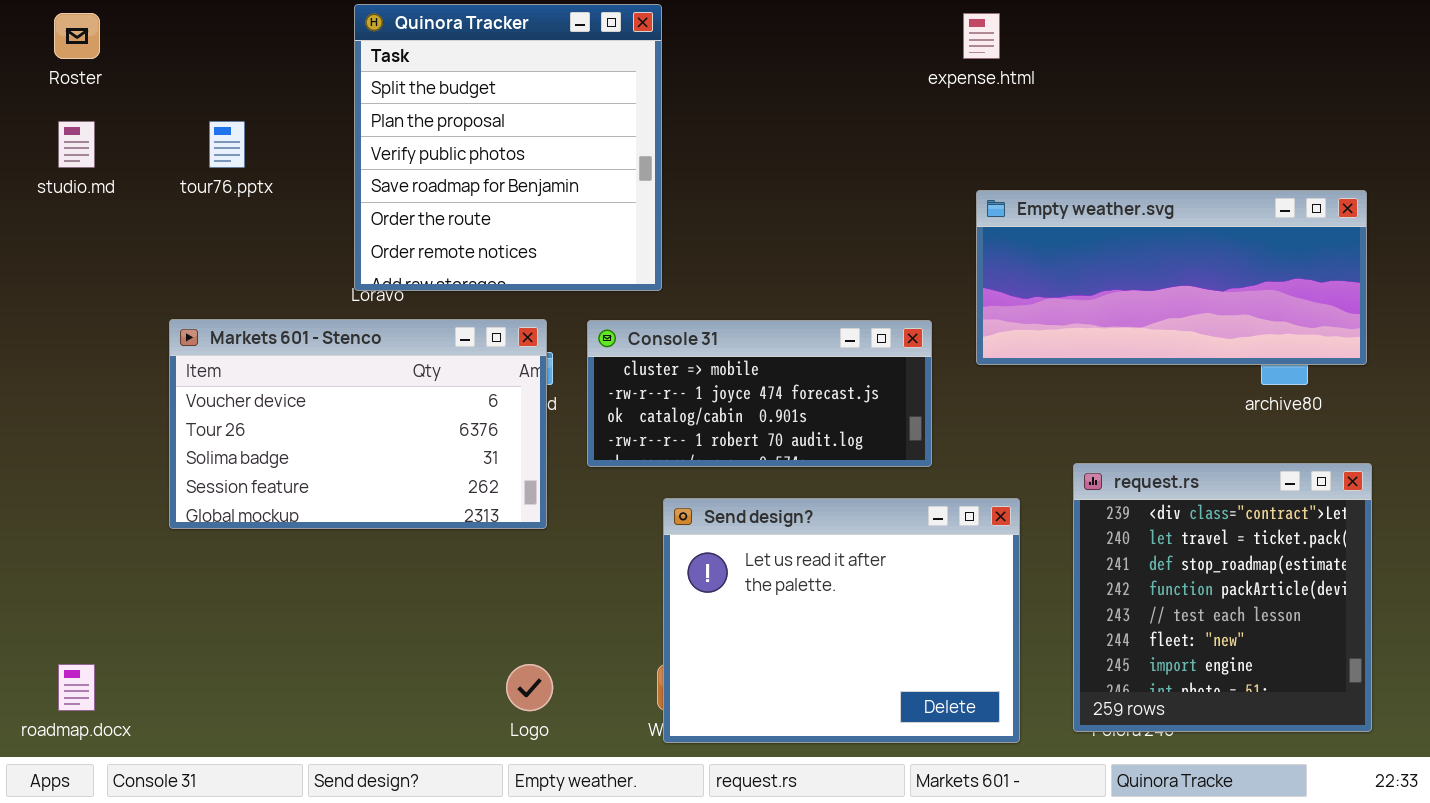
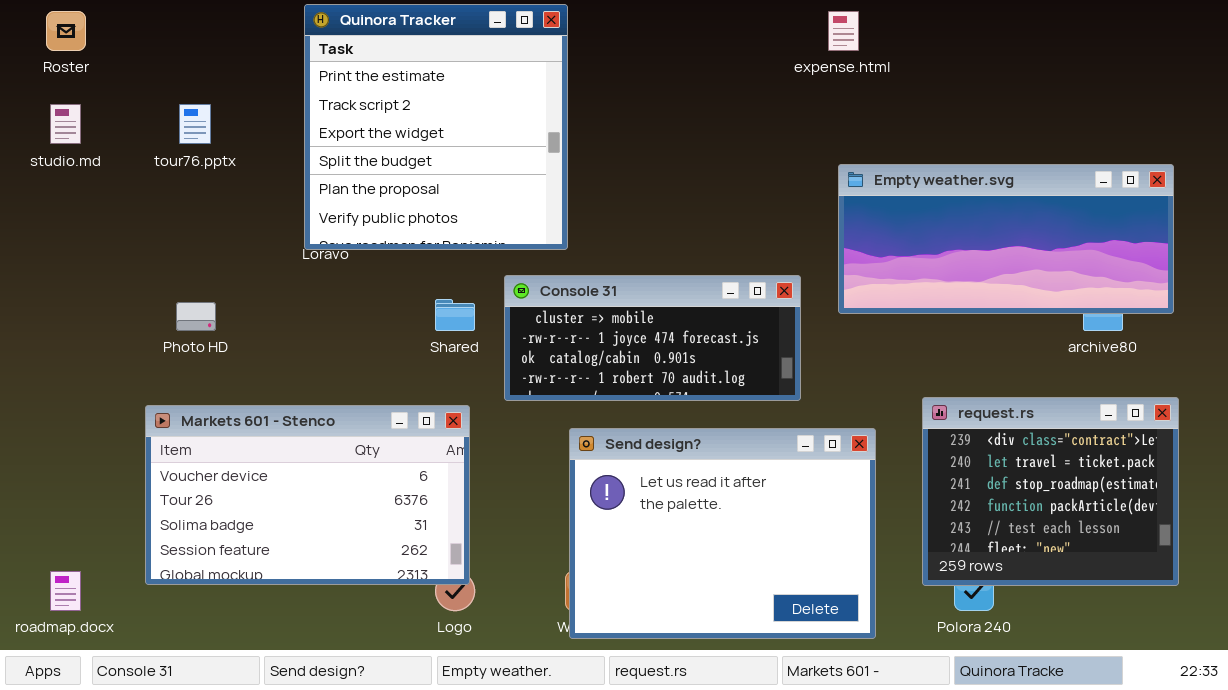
Quinora Tracker: [354,4,662,291] -> [304,4,568,250], scrolled up 3 rows
Markets 601 - Stenco: [169,319,547,529] -> [145,405,470,585], moved
request.rs: [1073,463,1372,732] -> [922,397,1179,586], resized

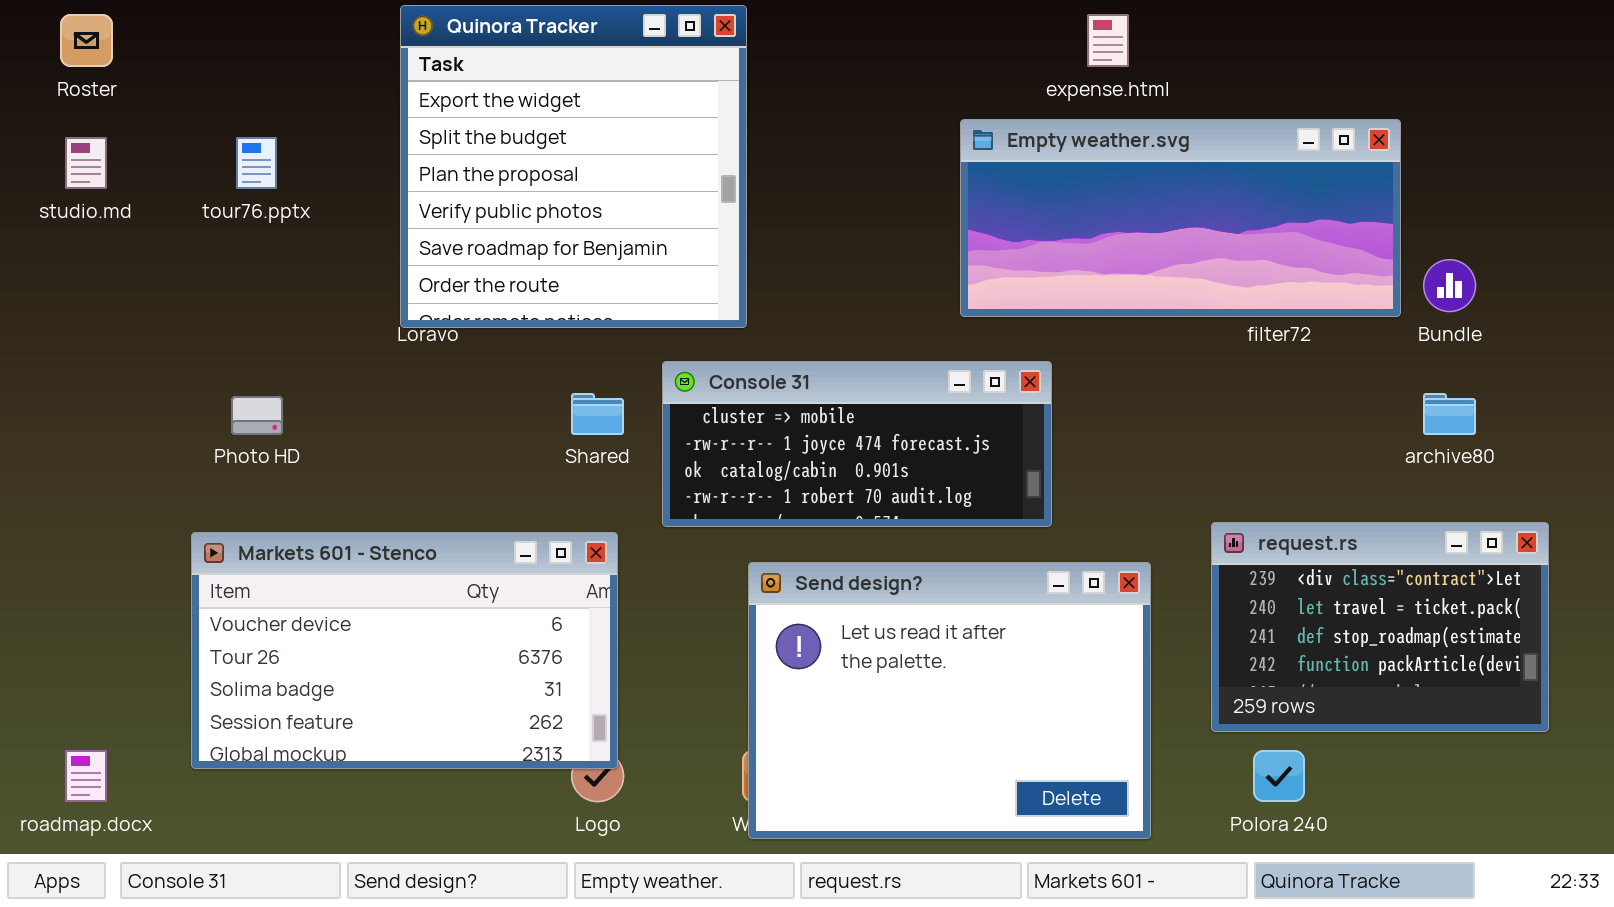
Quinora Tracker: [304,4,568,250] -> [400,5,747,328], scrolled down 2 rows
Empty weather.svg: [838,164,1174,314] -> [960,119,1401,317], moved
request.rs: [922,397,1179,586] -> [1211,522,1549,732], resized

